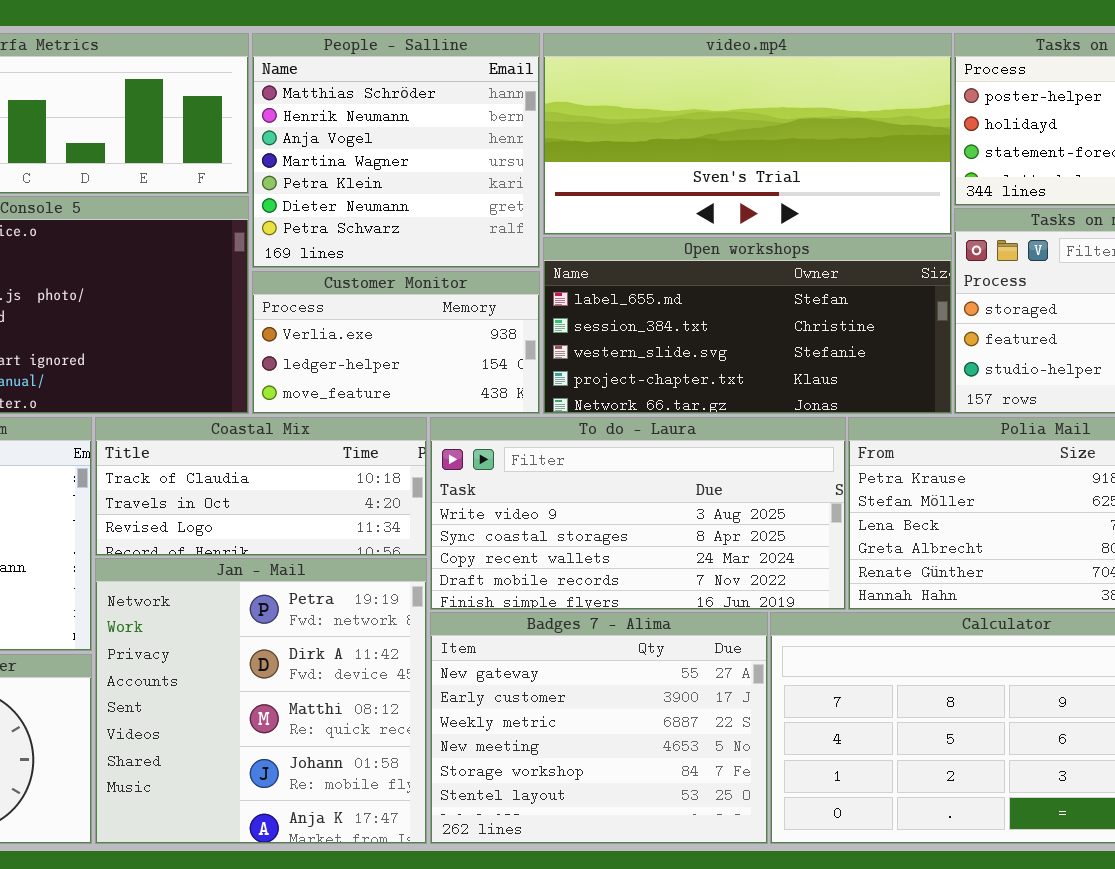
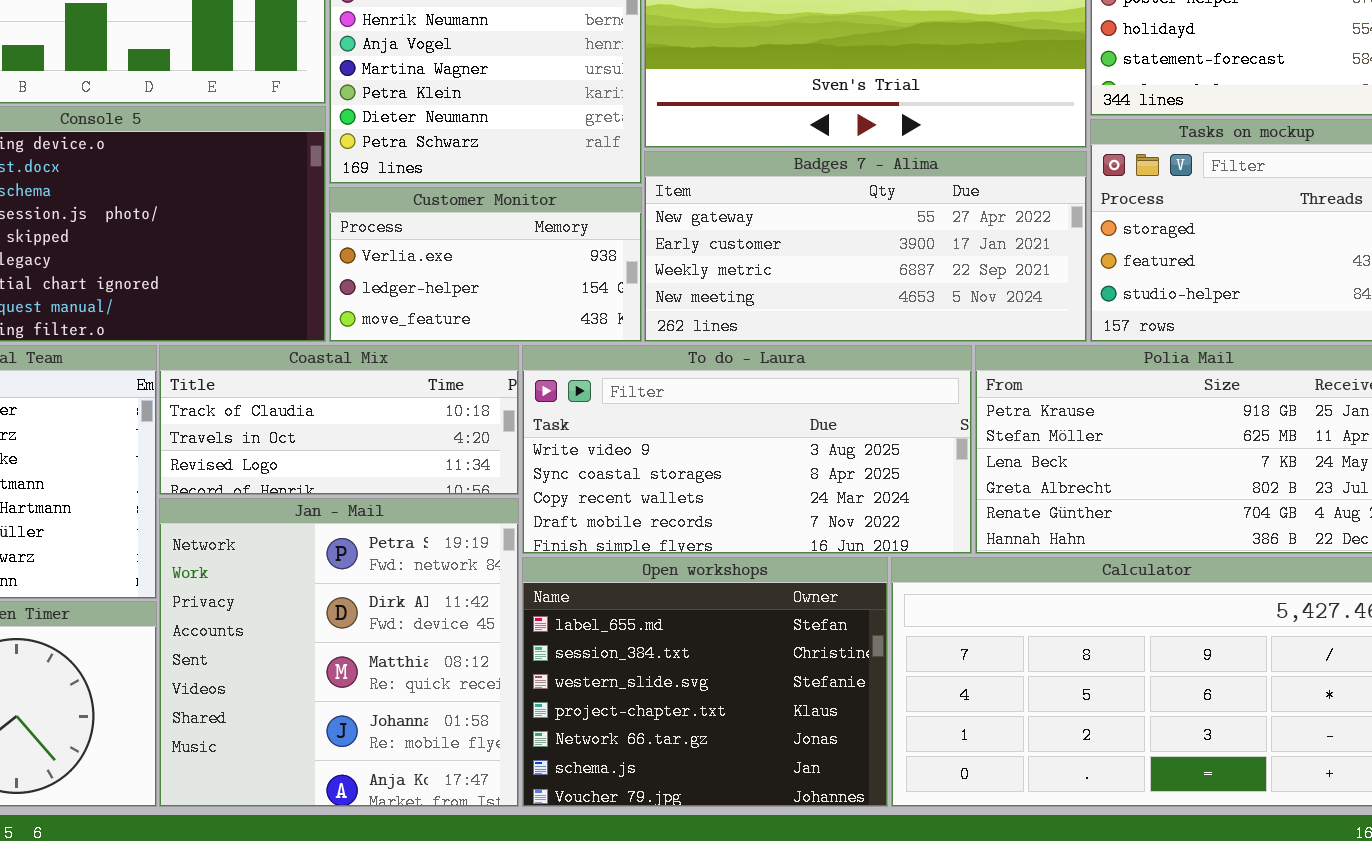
Open workshops: [543,237,952,414] -> [522,557,888,807], moved, resized
Badges 7 - Alima: [430,612,768,844] -> [644,151,1087,342], moved, resized

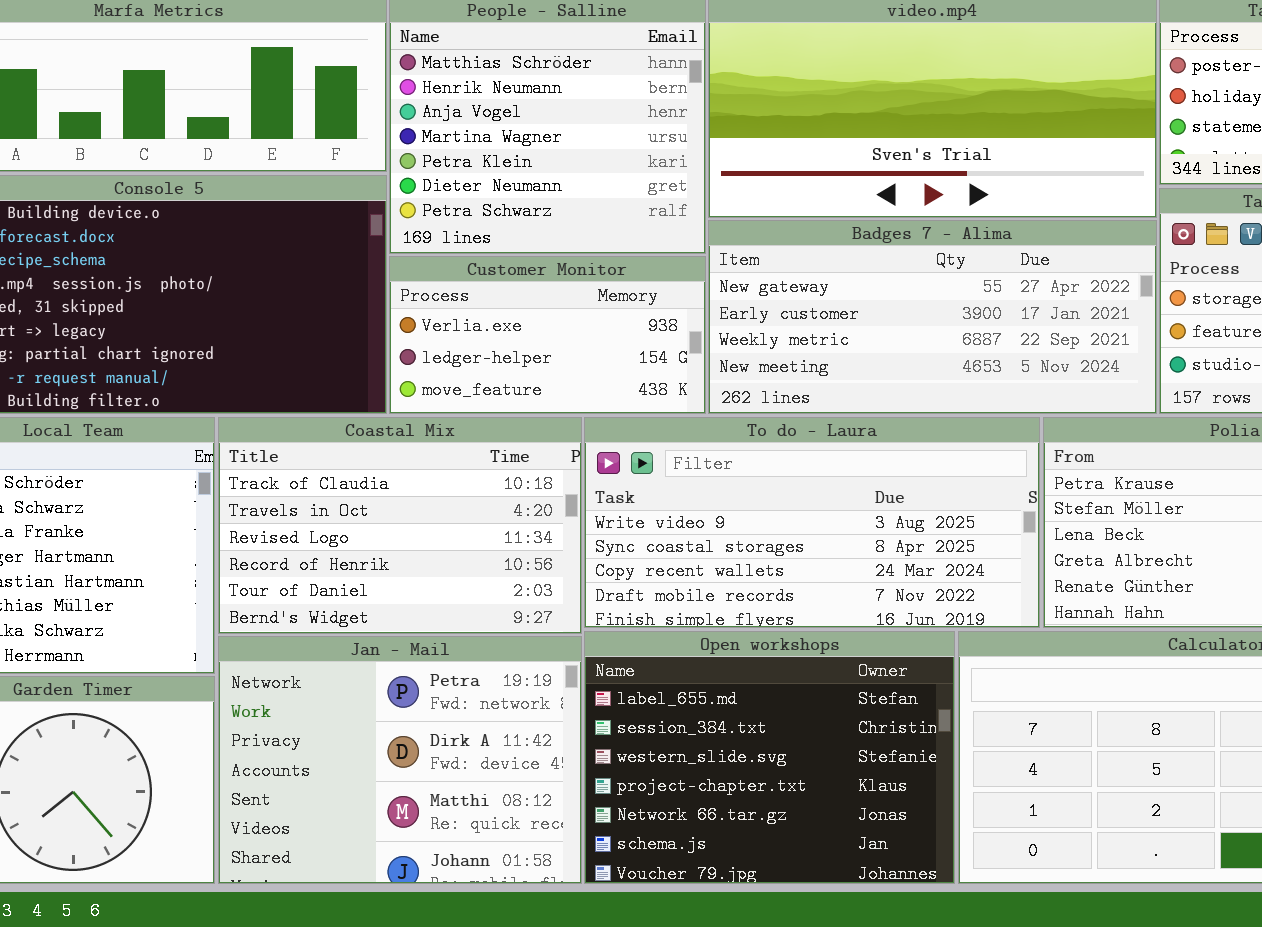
Coastal Mix: [159,345,519,495] -> [218,417,582,634], resized
Jan - Mail: [159,498,519,807] -> [218,636,582,884], resized

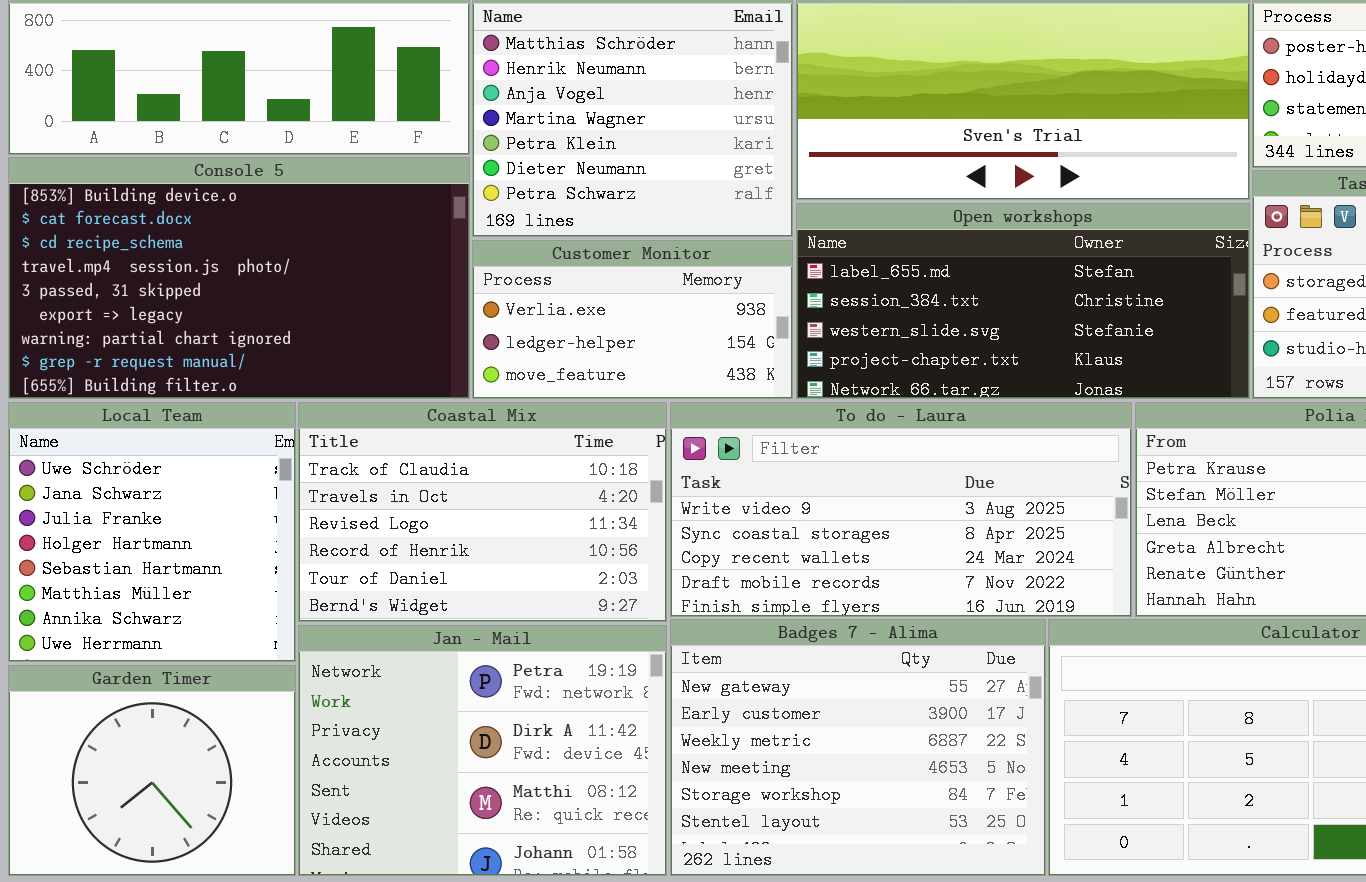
Badges 7 - Alima: [708,220,1157,414] -> [670,619,1046,876], moved, resized
Open workshops: [584,631,955,884] -> [796,203,1250,399], moved, resized

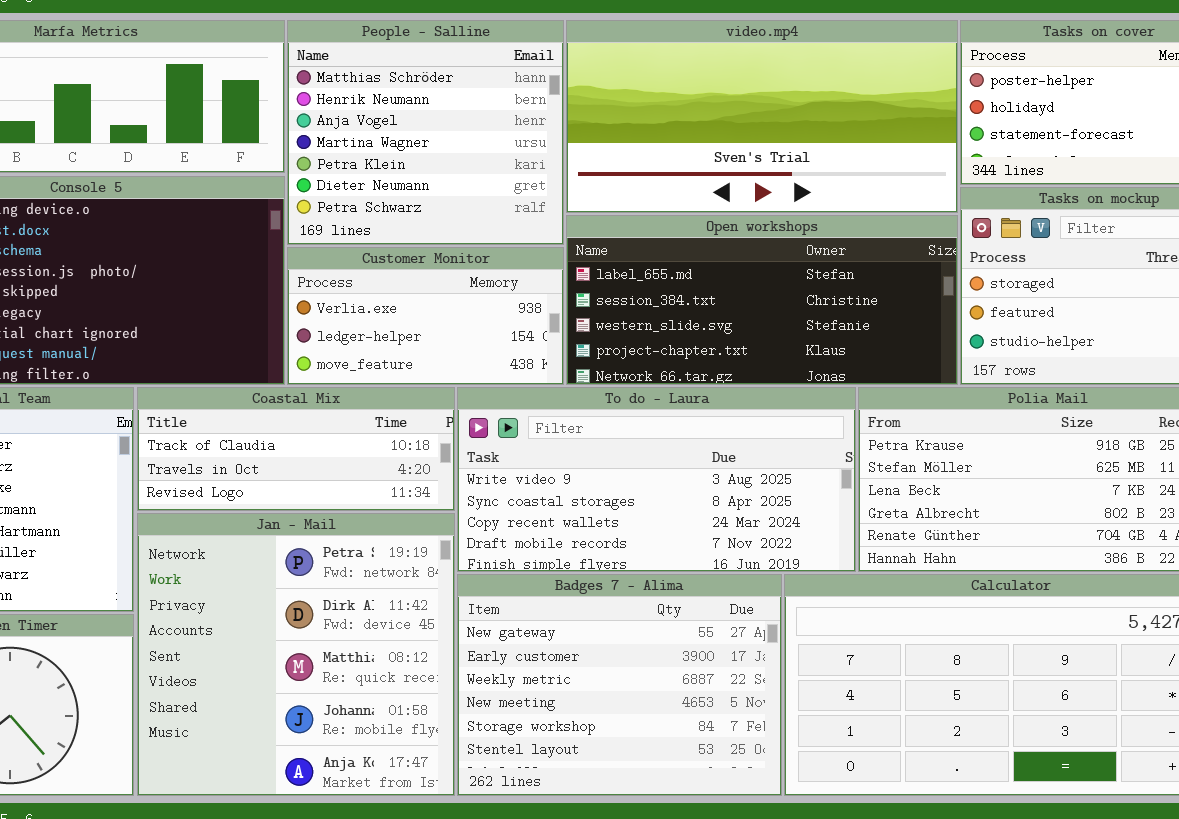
Coastal Mix: [298,402,667,622] -> [137,387,455,511], resized
Jan - Mail: [298,625,667,876] -> [137,513,455,796], resized

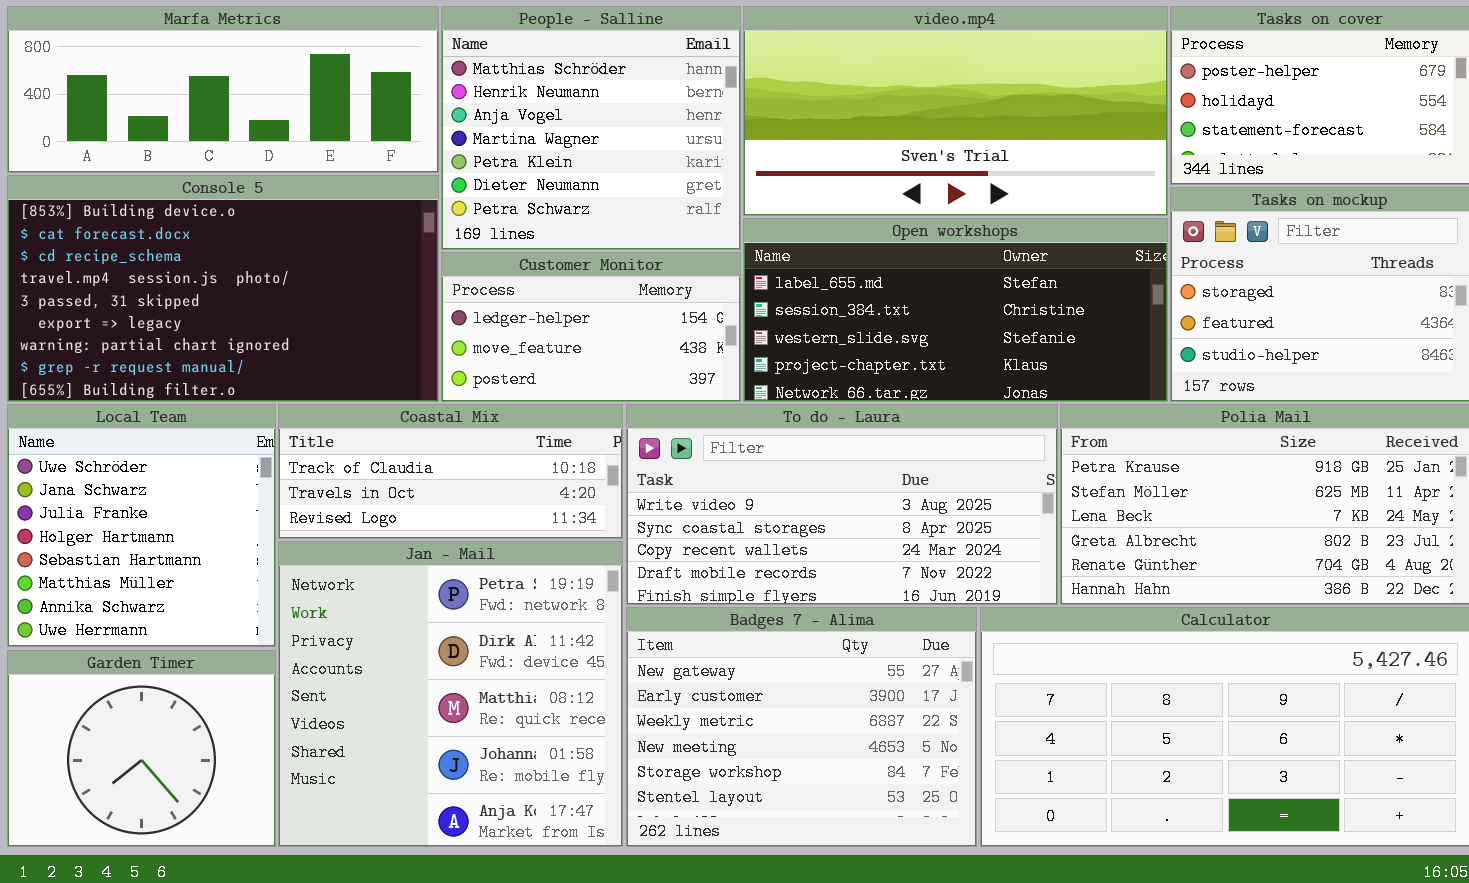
Customer Monitor: [287,247,564,385] -> [441,252,741,402], scrolled down 1 row

